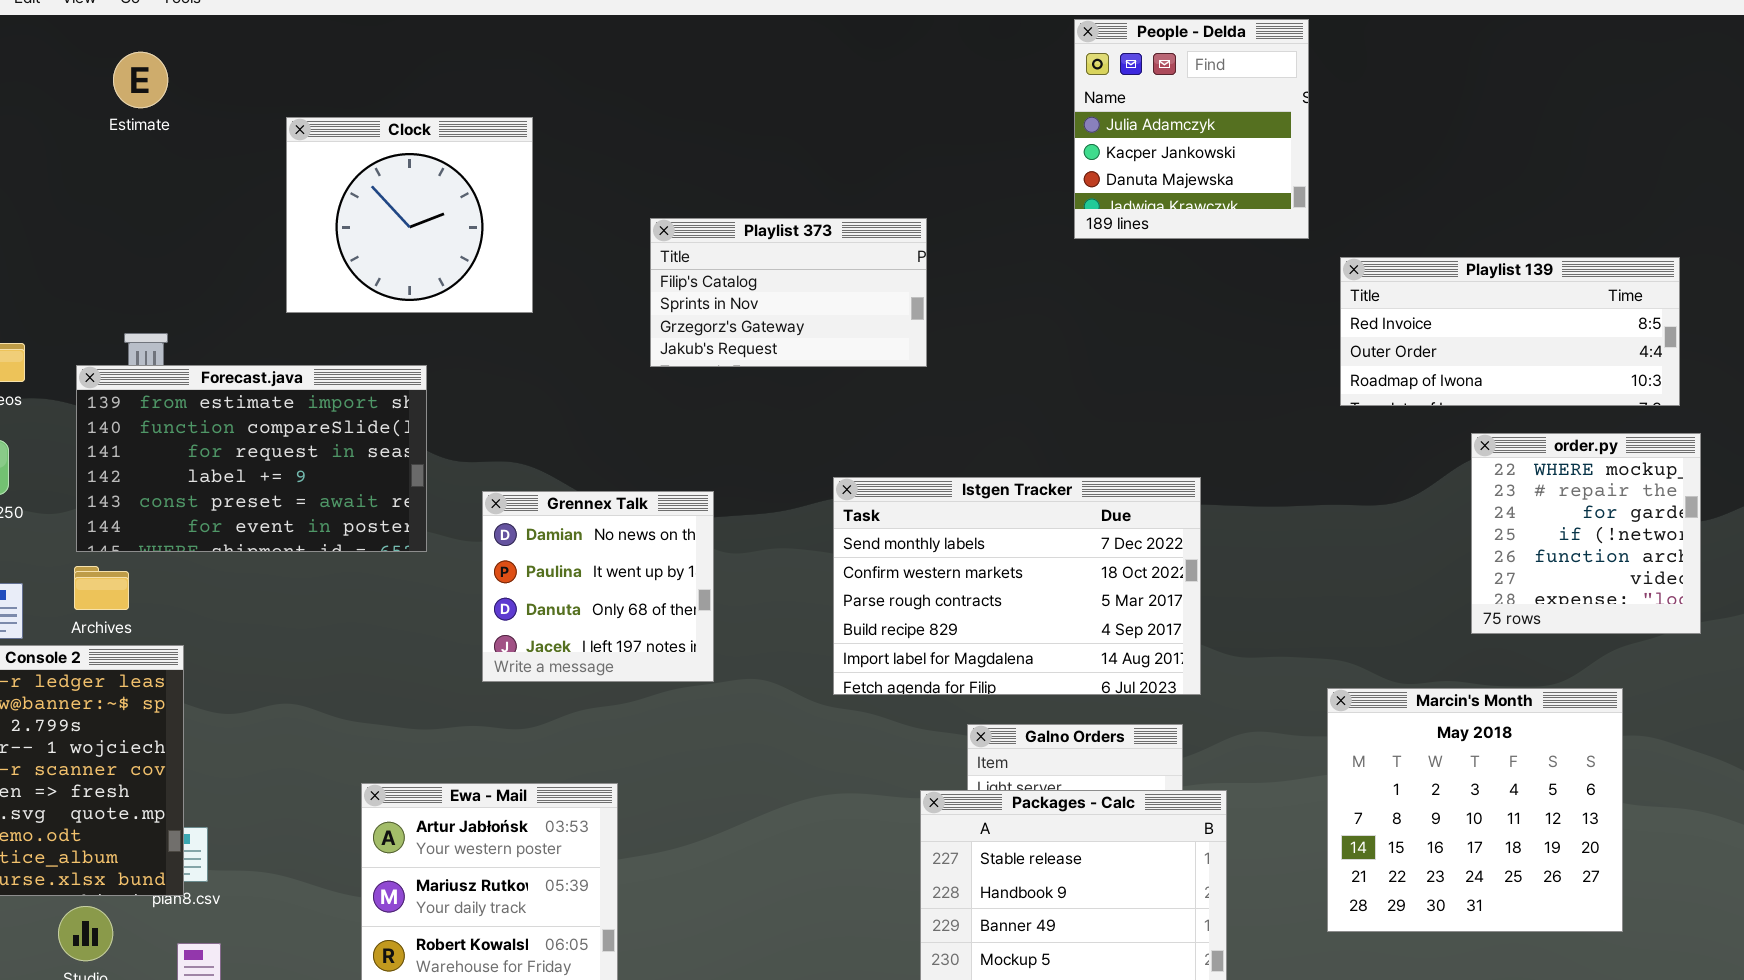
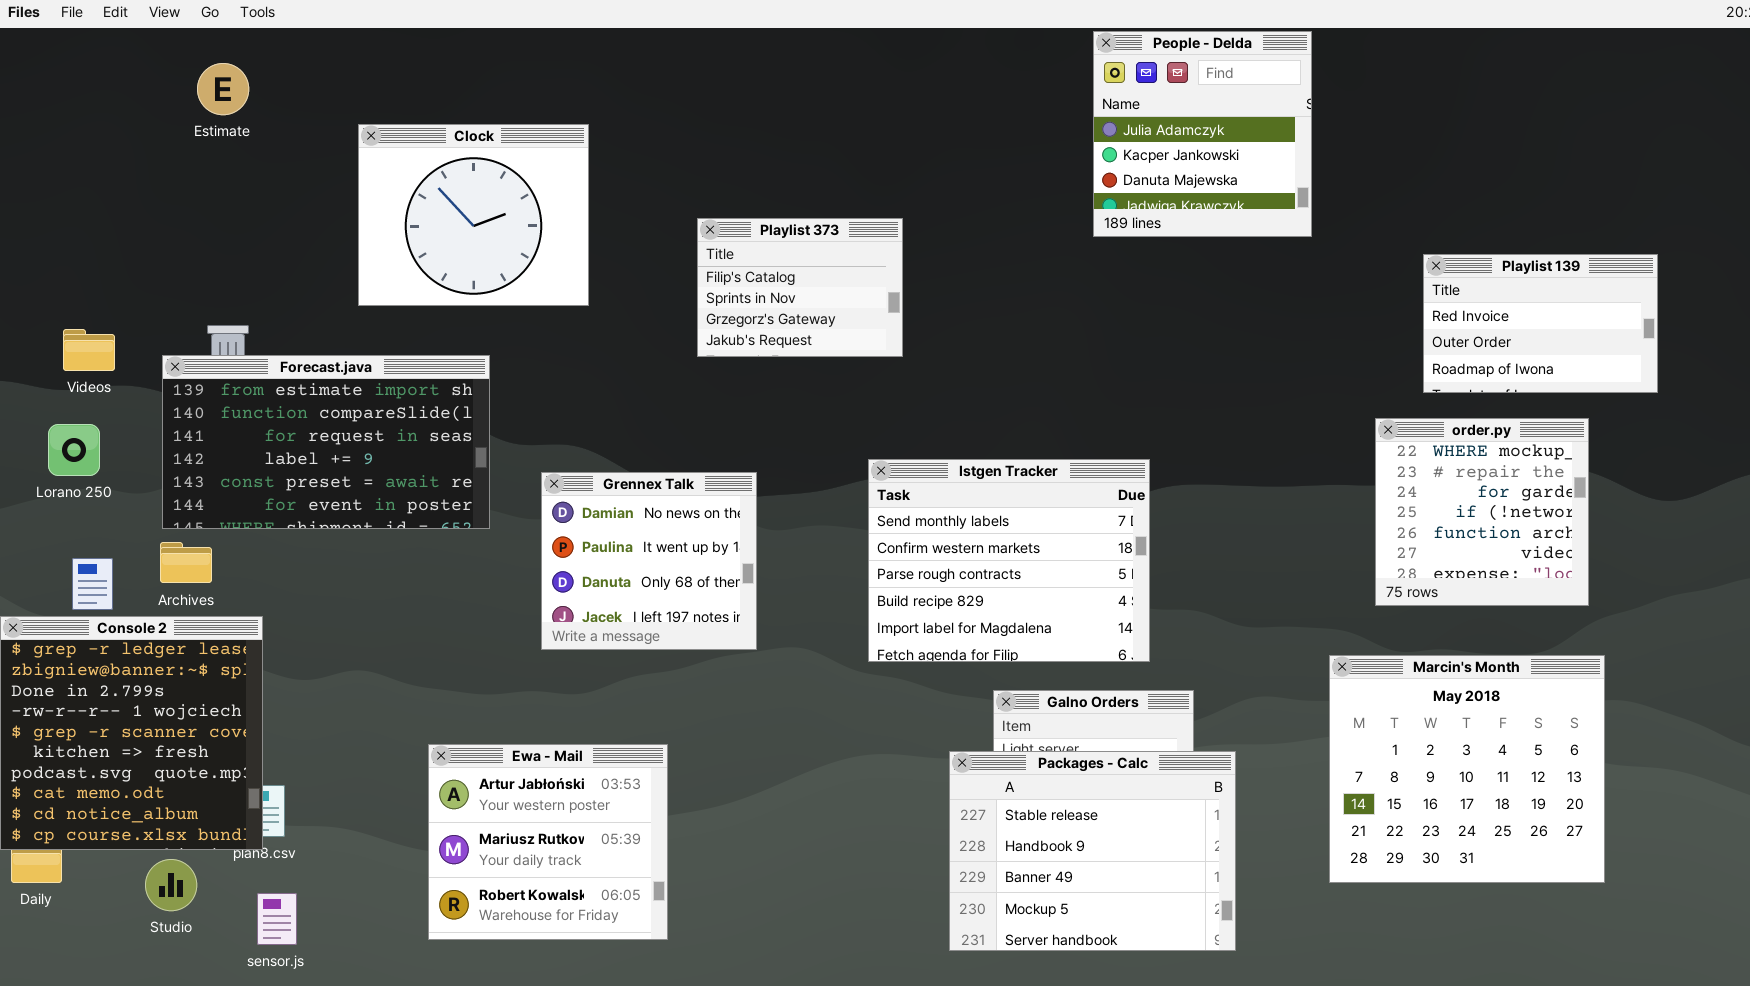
Playlist 373: [650,218,927,367] -> [697,218,903,357], resized
Playlist 139: [1340,257,1680,406] -> [1423,254,1658,393], resized
order.py: [1471,433,1701,634] -> [1375,418,1589,606], moved
Istgen Tracker: [833,477,1201,695] -> [868,459,1150,662], resized

